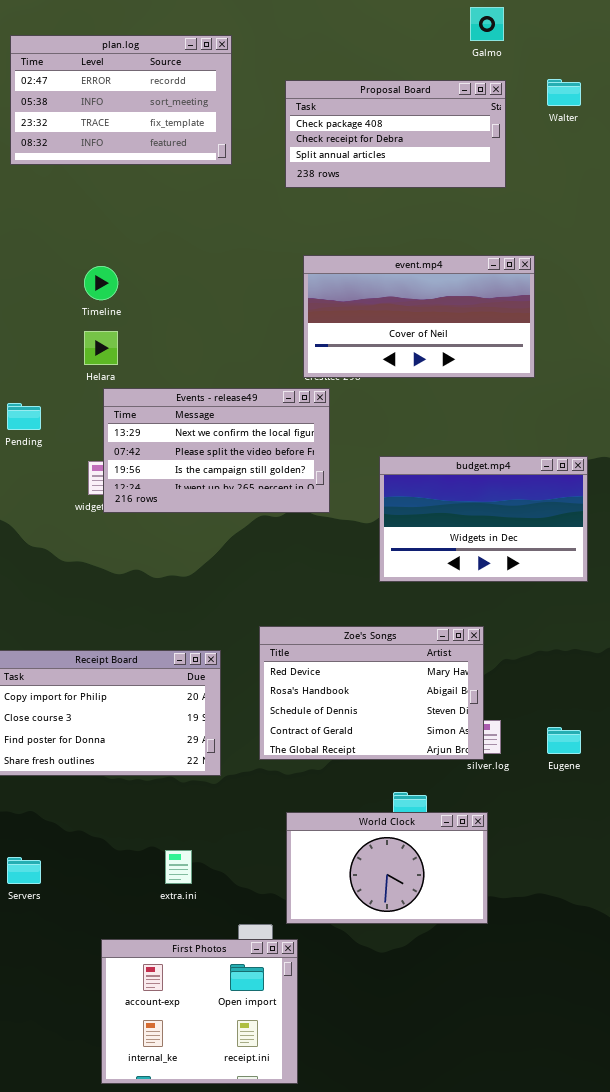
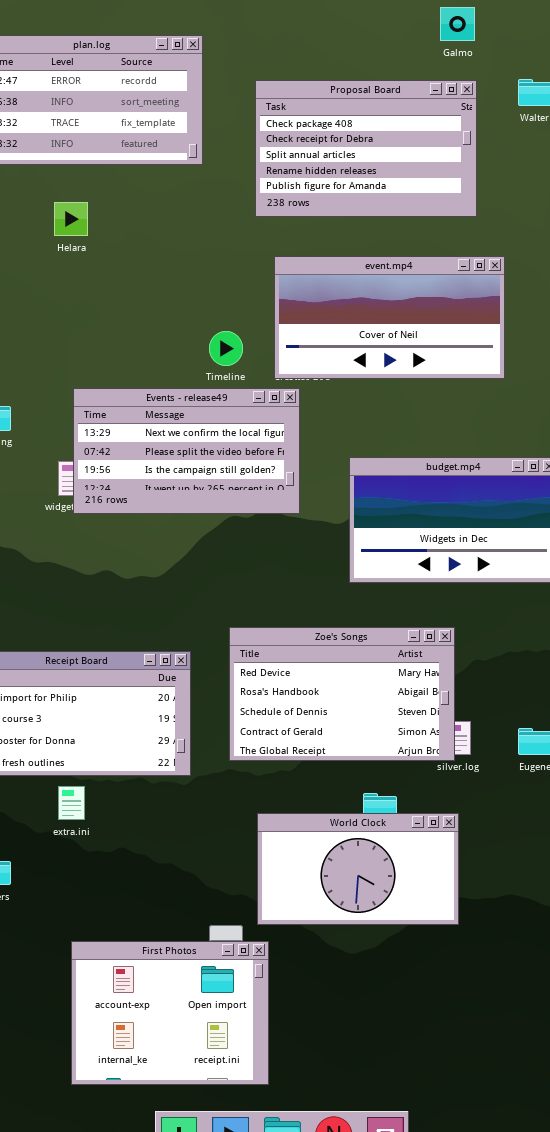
Proposal Board: [285,80,506,188] -> [255,80,477,217], resized
Timeline: [84,266,118,300] -> [209,331,243,366], moved
Helara: [84,331,118,365] -> [54,202,88,236], moved
extra.ini: [165,850,192,884] -> [58,786,85,820], moved

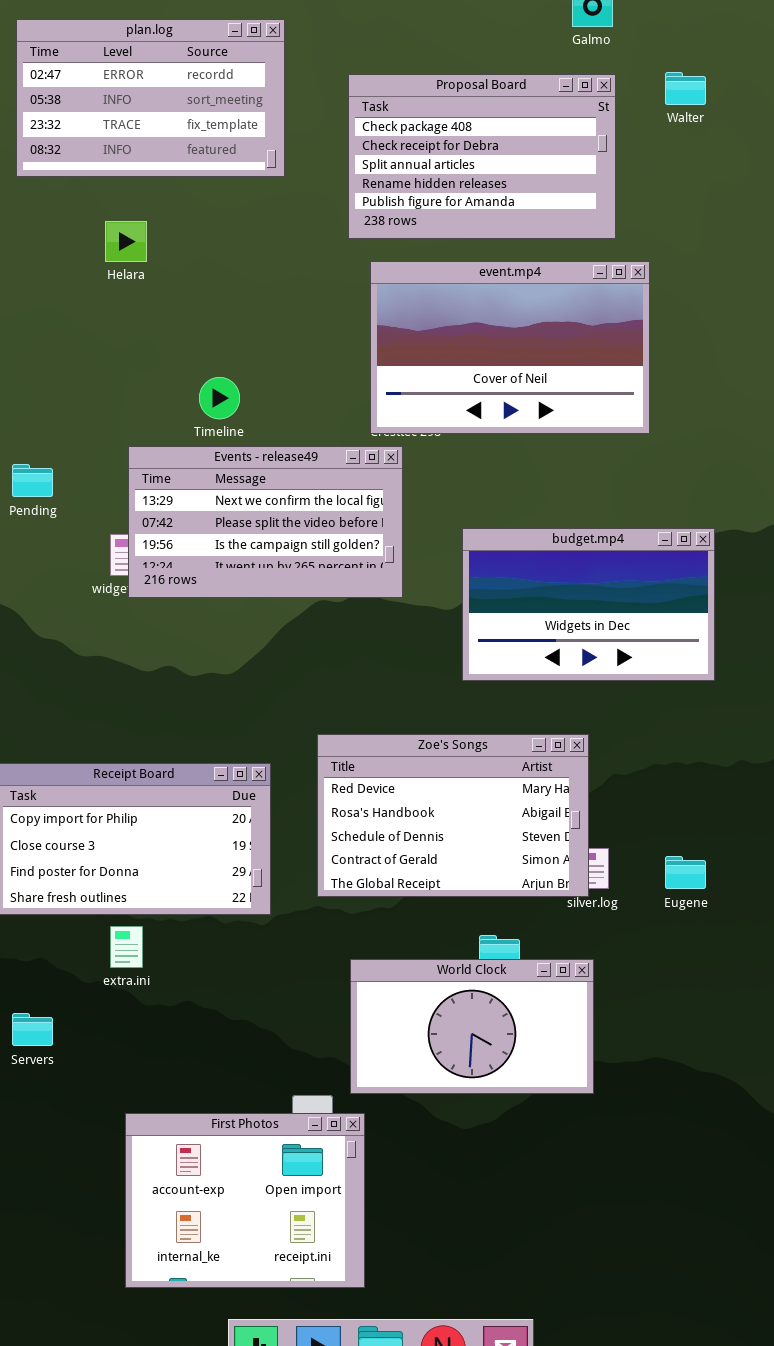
event.mp4: [274,256,505,379] -> [370,261,650,434], resized
Timeline: [209,331,243,366] -> [199,377,240,419], moved

